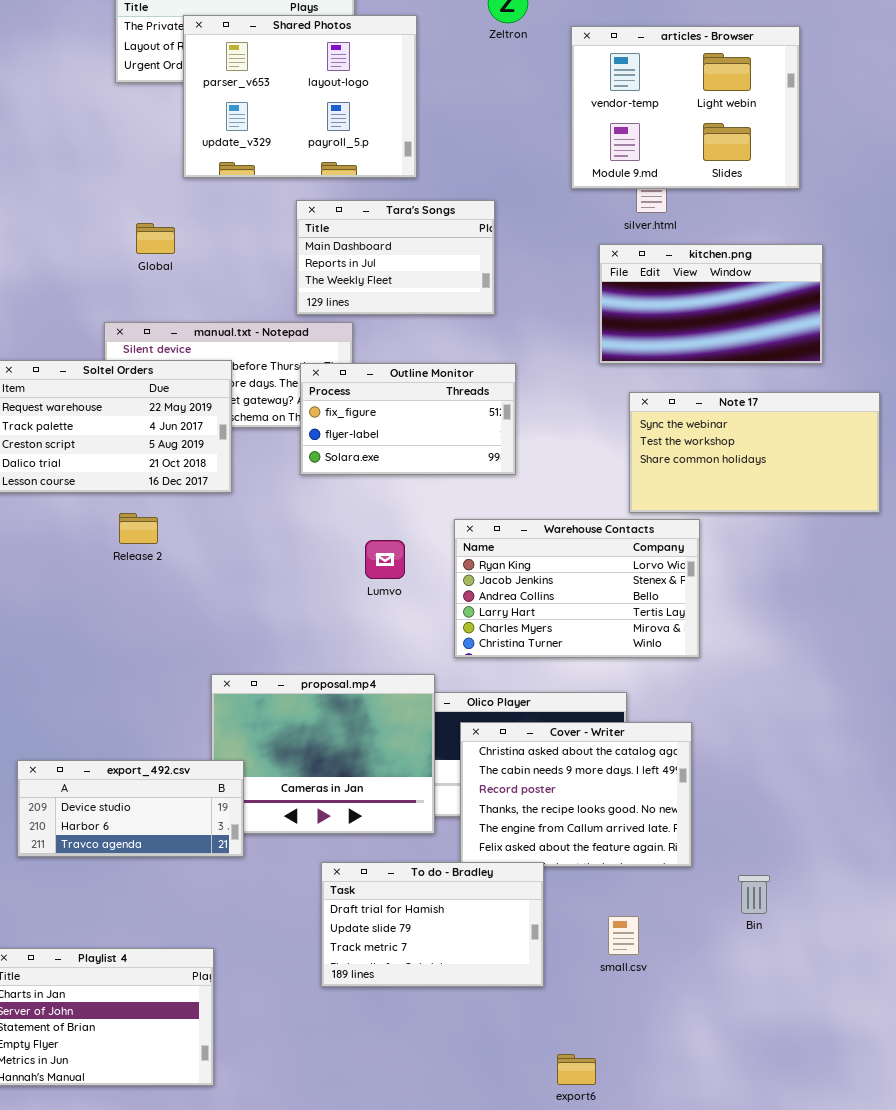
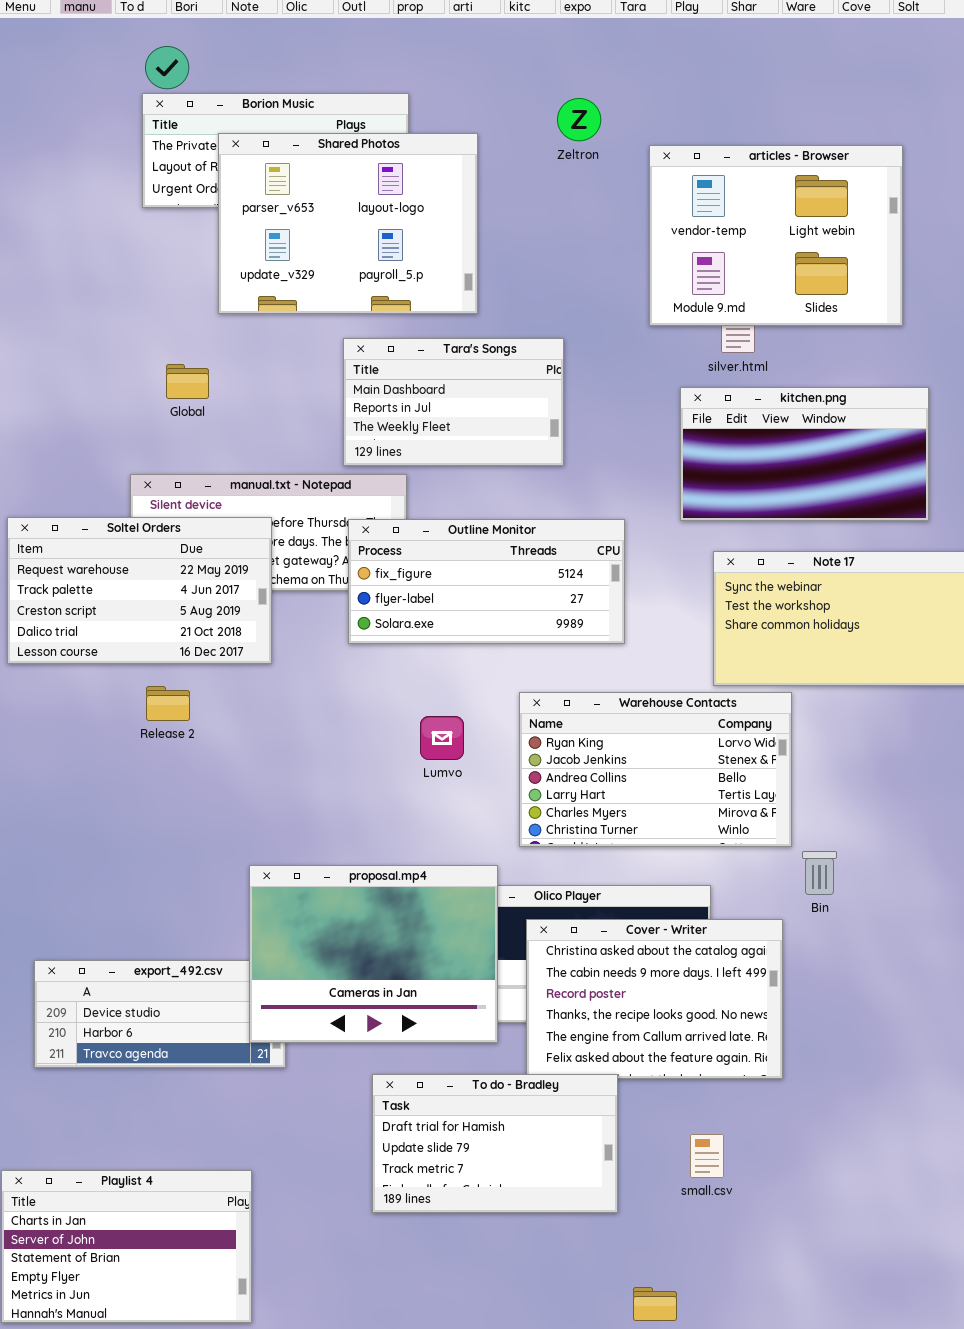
Outline Monitor: [300,363,516,475] -> [348,519,625,644], resized
proposal.mp4: [211,674,435,834] -> [249,865,498,1043], raised
Bin: [738,875,770,914] -> [802,851,837,895], moved

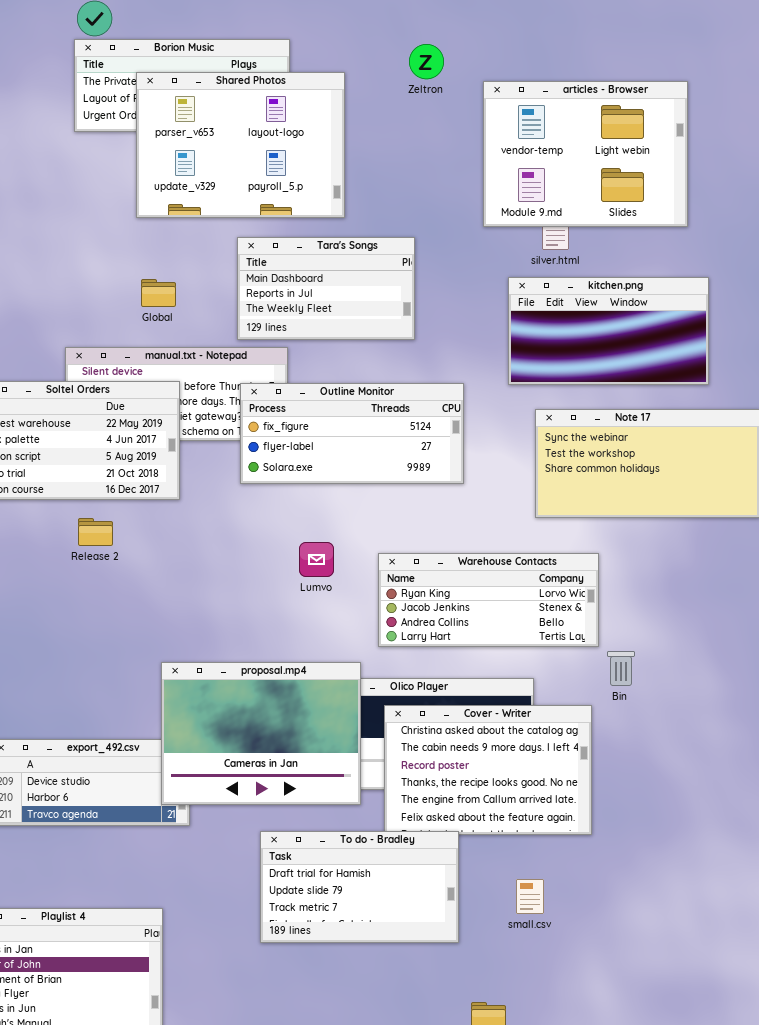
Global: [166,364,209,399] -> [141,279,176,307], moved
Warehouse Contacts: [519,692,792,847] -> [378,553,599,647], resized

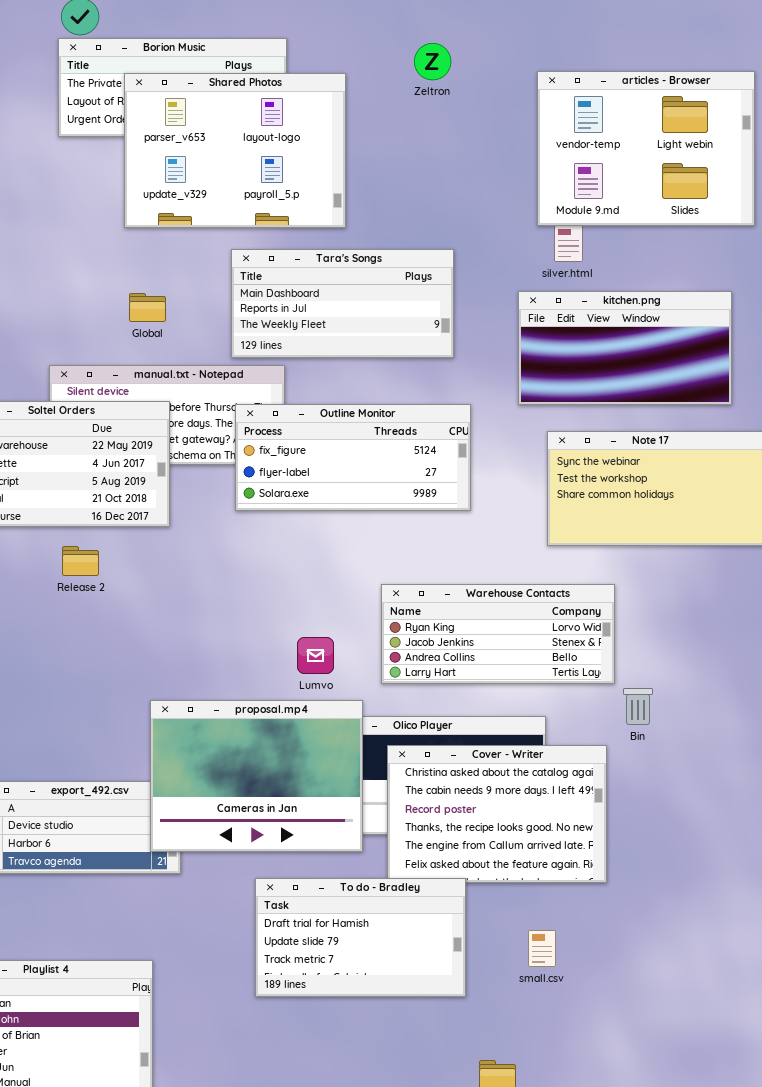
articles - Browser: [483,81,688,227] -> [537,71,755,226], moved
Tara's Songs: [237,237,415,340] -> [231,249,454,358], resized
Lumvo: [299,542,334,577] -> [297,637,334,674], moved

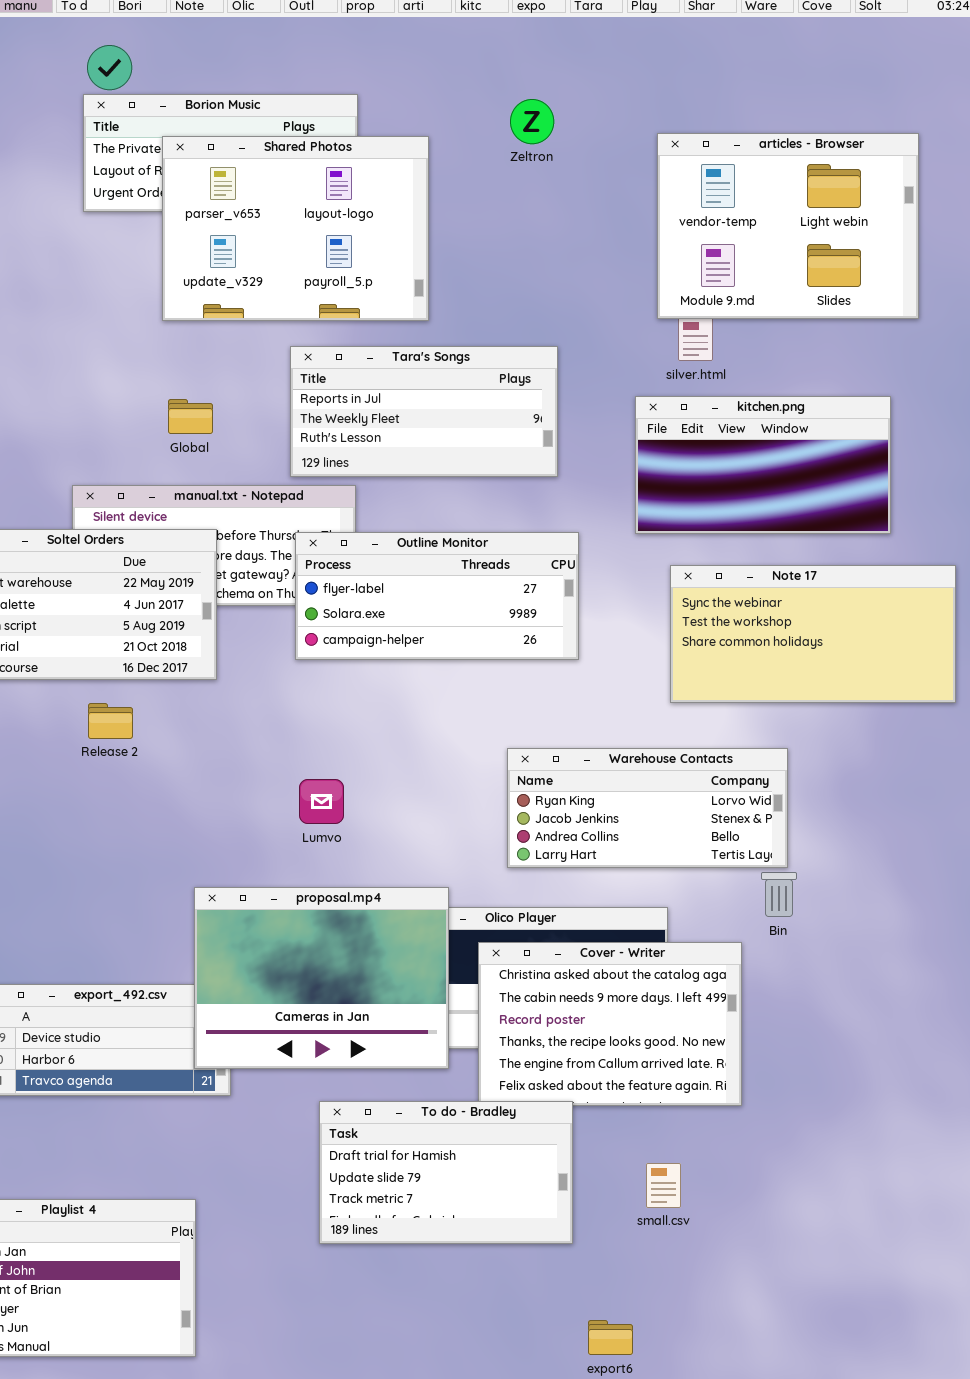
Tara's Songs: [231,249,454,358] -> [290,346,558,477], scrolled down 1 row
Outline Monitor: [235,404,471,511] -> [295,532,579,660], scrolled down 1 row
Warehouse Contacts: [381,584,615,684] -> [507,748,788,868], moved
Lumvo: [297,637,334,674] -> [299,779,344,824], moved

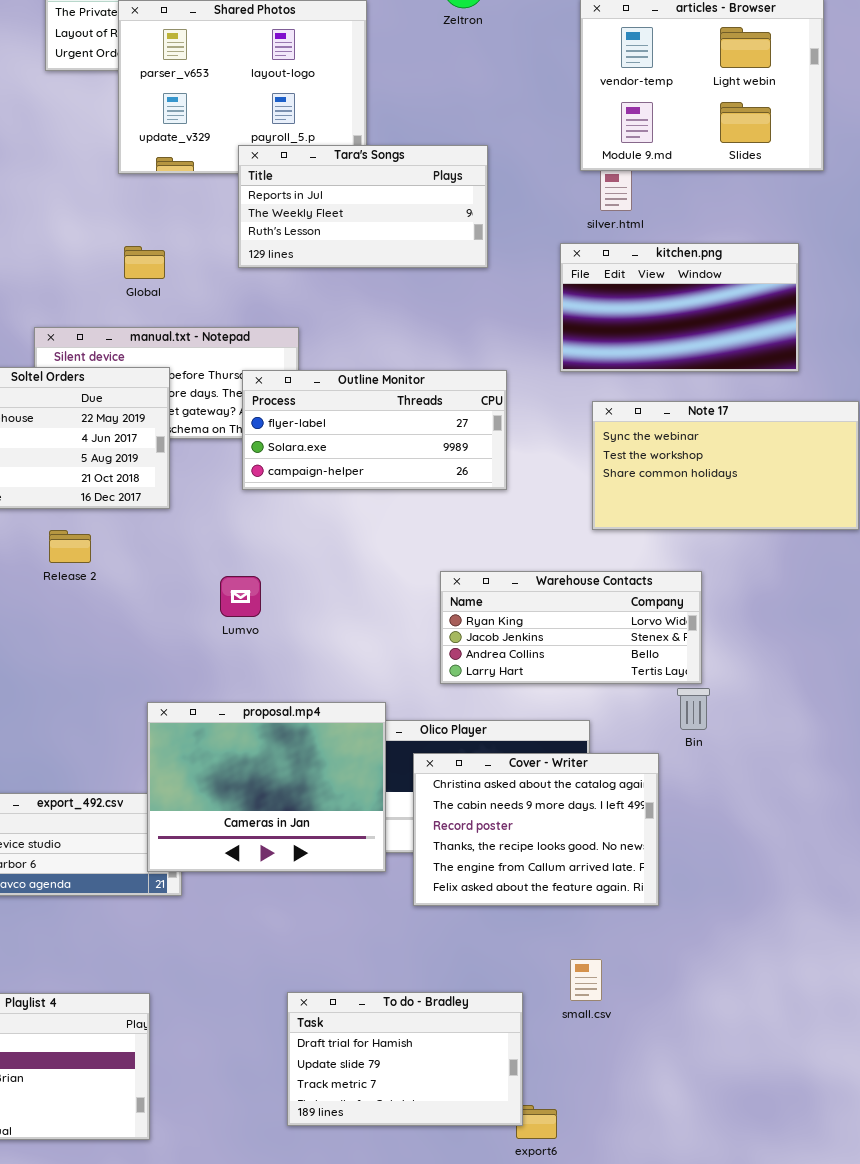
Tara's Songs: [290,346,558,477] -> [238,145,488,268], moved
Lumvo: [299,779,344,824] -> [220,576,261,617], moved
To do - Bradley: [319,1101,573,1244] -> [287,992,523,1126], moved

